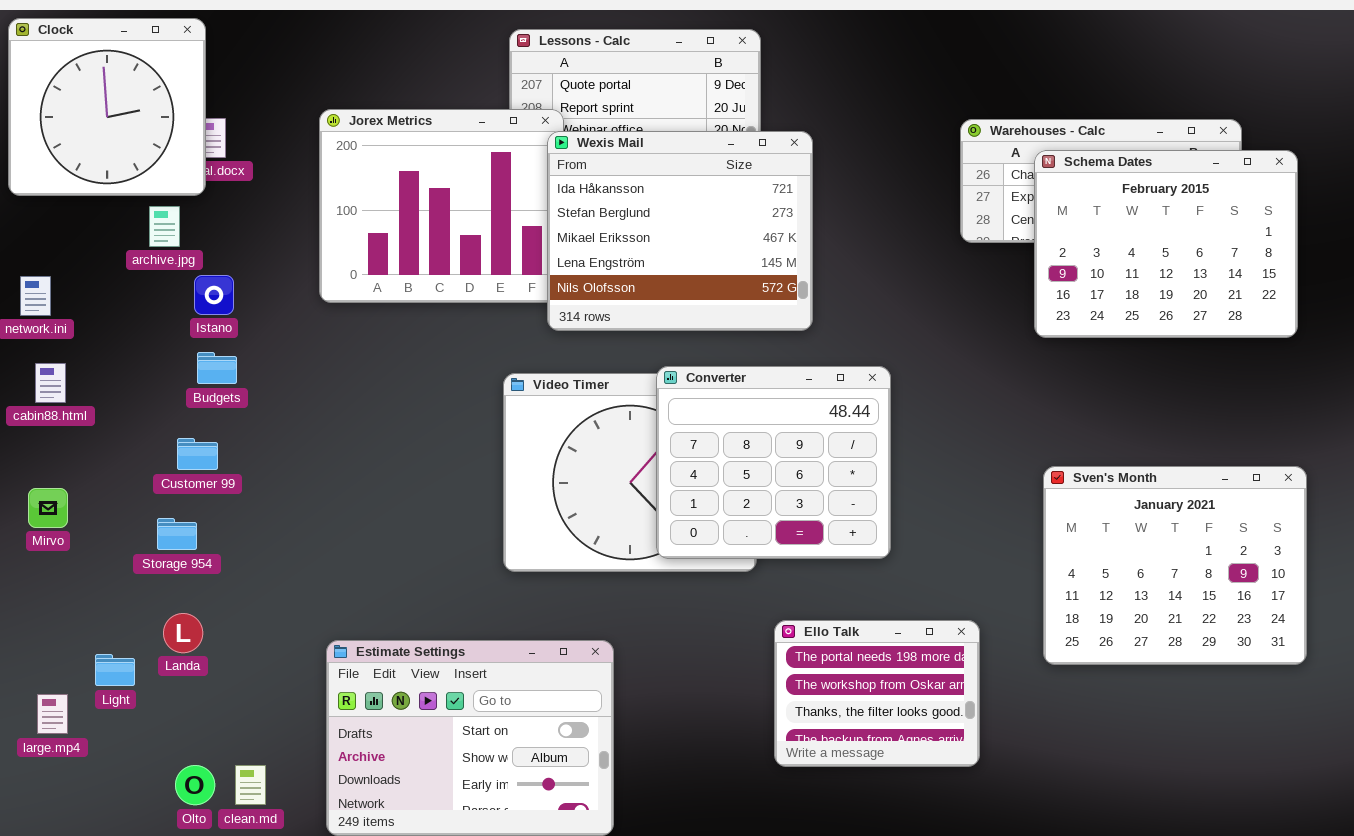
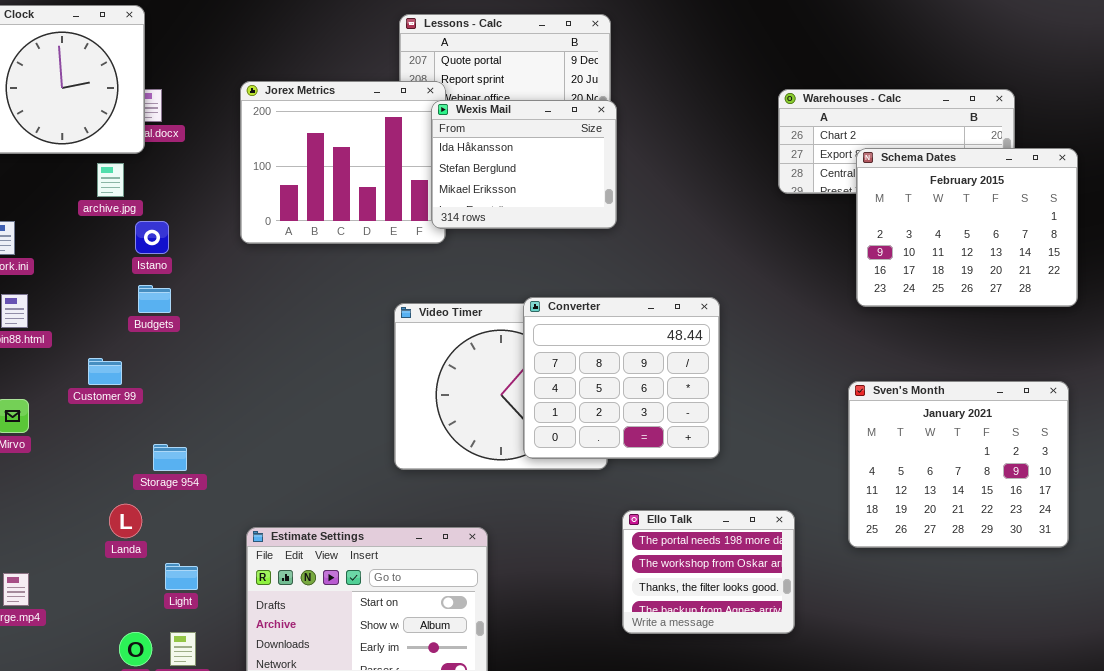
Wexis Mail: [547,131,813,331] -> [431,100,617,229], resized
Schema Dates: [1034,150,1298,338] -> [856,148,1078,307], moved
Customer 99: [177,438,218,470] -> [88,358,122,385], moved
Storage 954: [157,518,197,550] -> [153,444,187,471], moved
Light: [95,654,135,686] -> [165,563,198,590], moved

